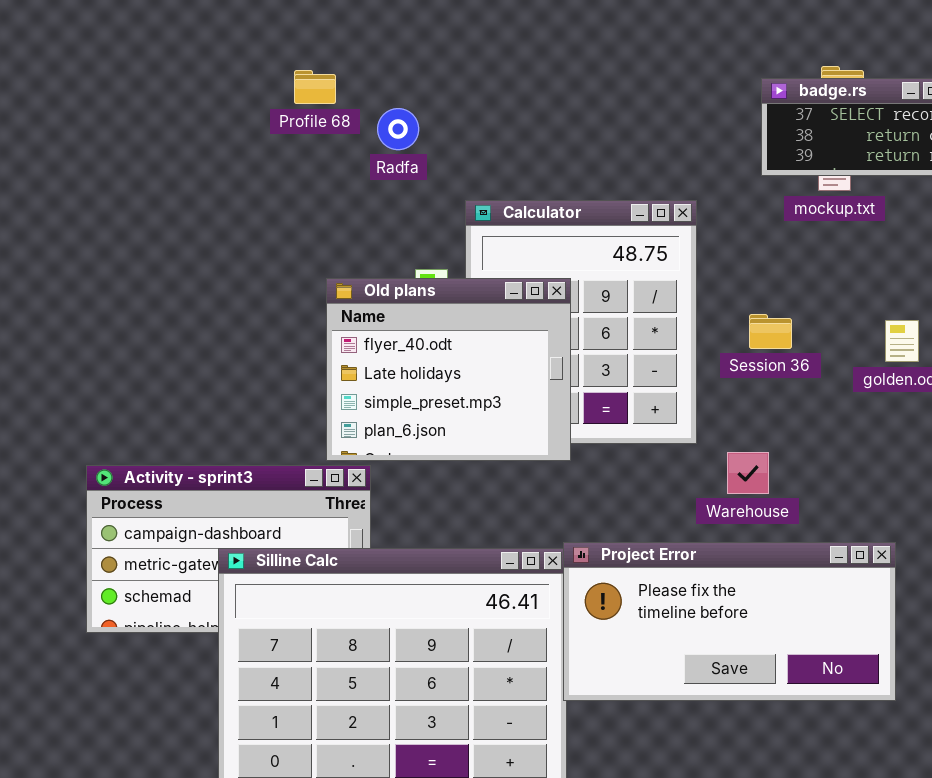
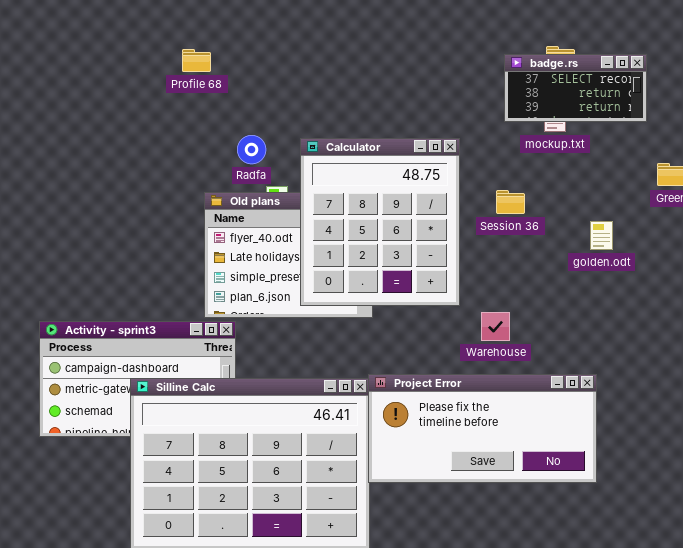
Radfa: [377,108,419,150] -> [237,135,266,164], moved
Calculator: [465,200,697,444] -> [300,138,460,306], raised
Session 36: [749,314,792,349] -> [496,190,525,214], moved

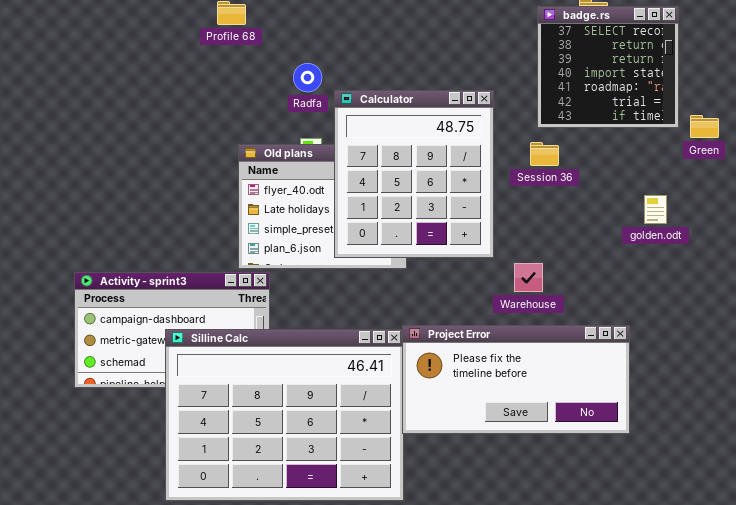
badge.rs: [504,54,647,122] -> [537,6,679,128], resized
Radfa: [237,135,266,164] -> [293,63,322,92], moved
golden.odt: [590,221,613,250] -> [644,195,667,224], moved

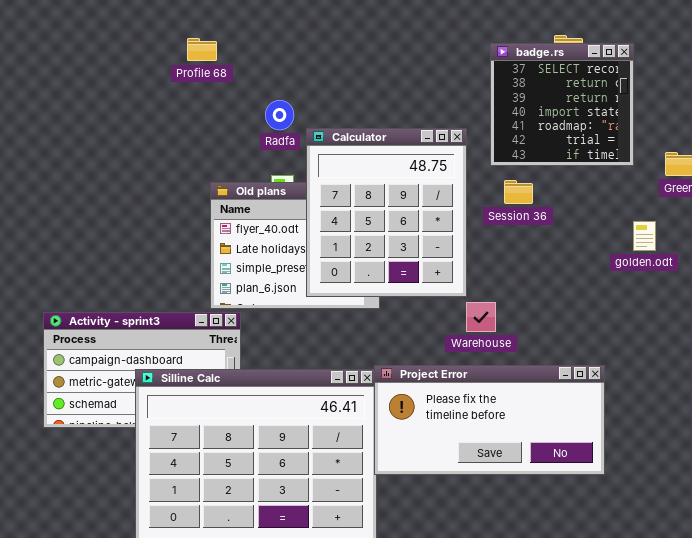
badge.rs: [537,6,679,128] -> [490,43,634,166], moved
golden.odt: [644,195,667,224] -> [633,221,656,251], moved
Warehouse: [514,263,543,292] -> [466,302,496,332], moved

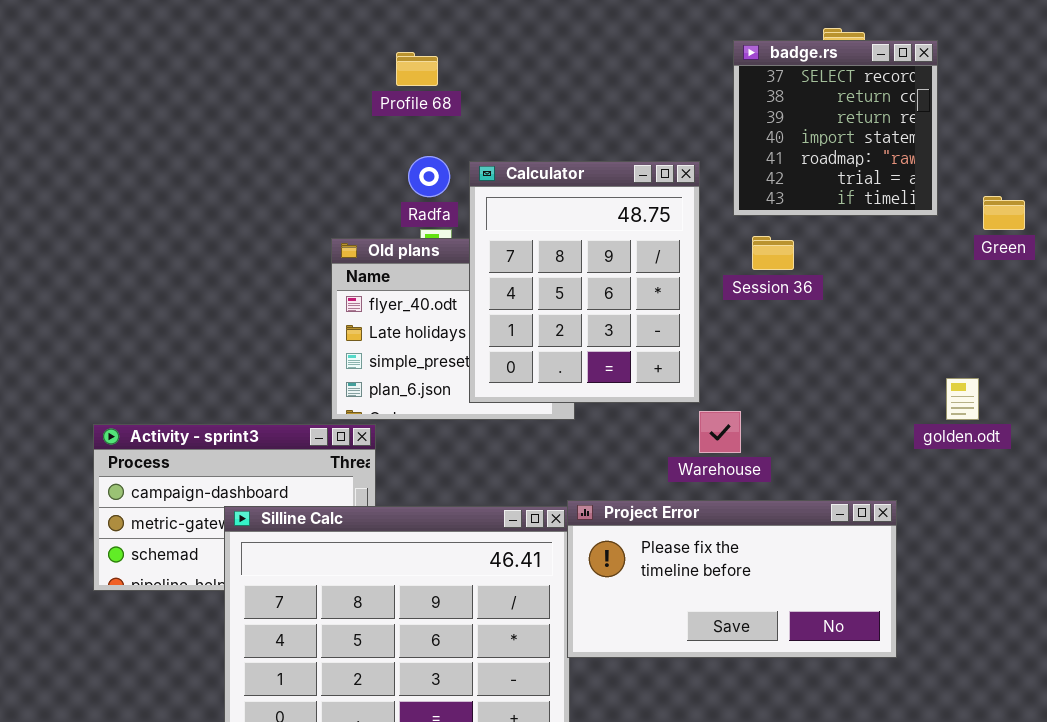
Profile 68: [187,38,217,61] -> [396,52,438,86], moved
Radfa: [265,100,294,130] -> [408,156,450,197], moved
golden.odt: [633,221,656,251] -> [946,378,979,420], moved

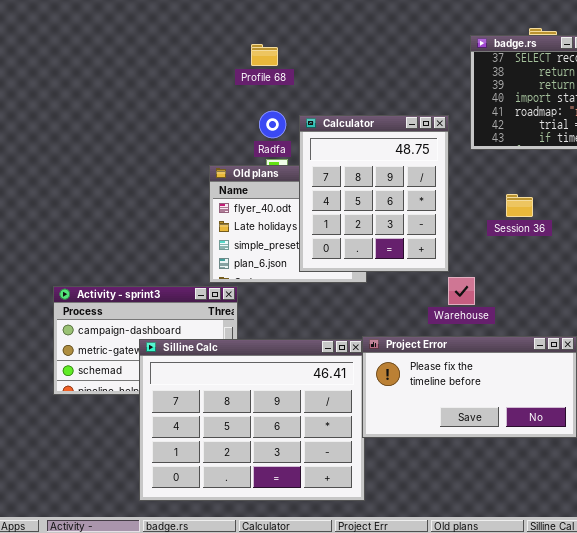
Session 36: [752,236,794,270] -> [506,194,533,217], moved

